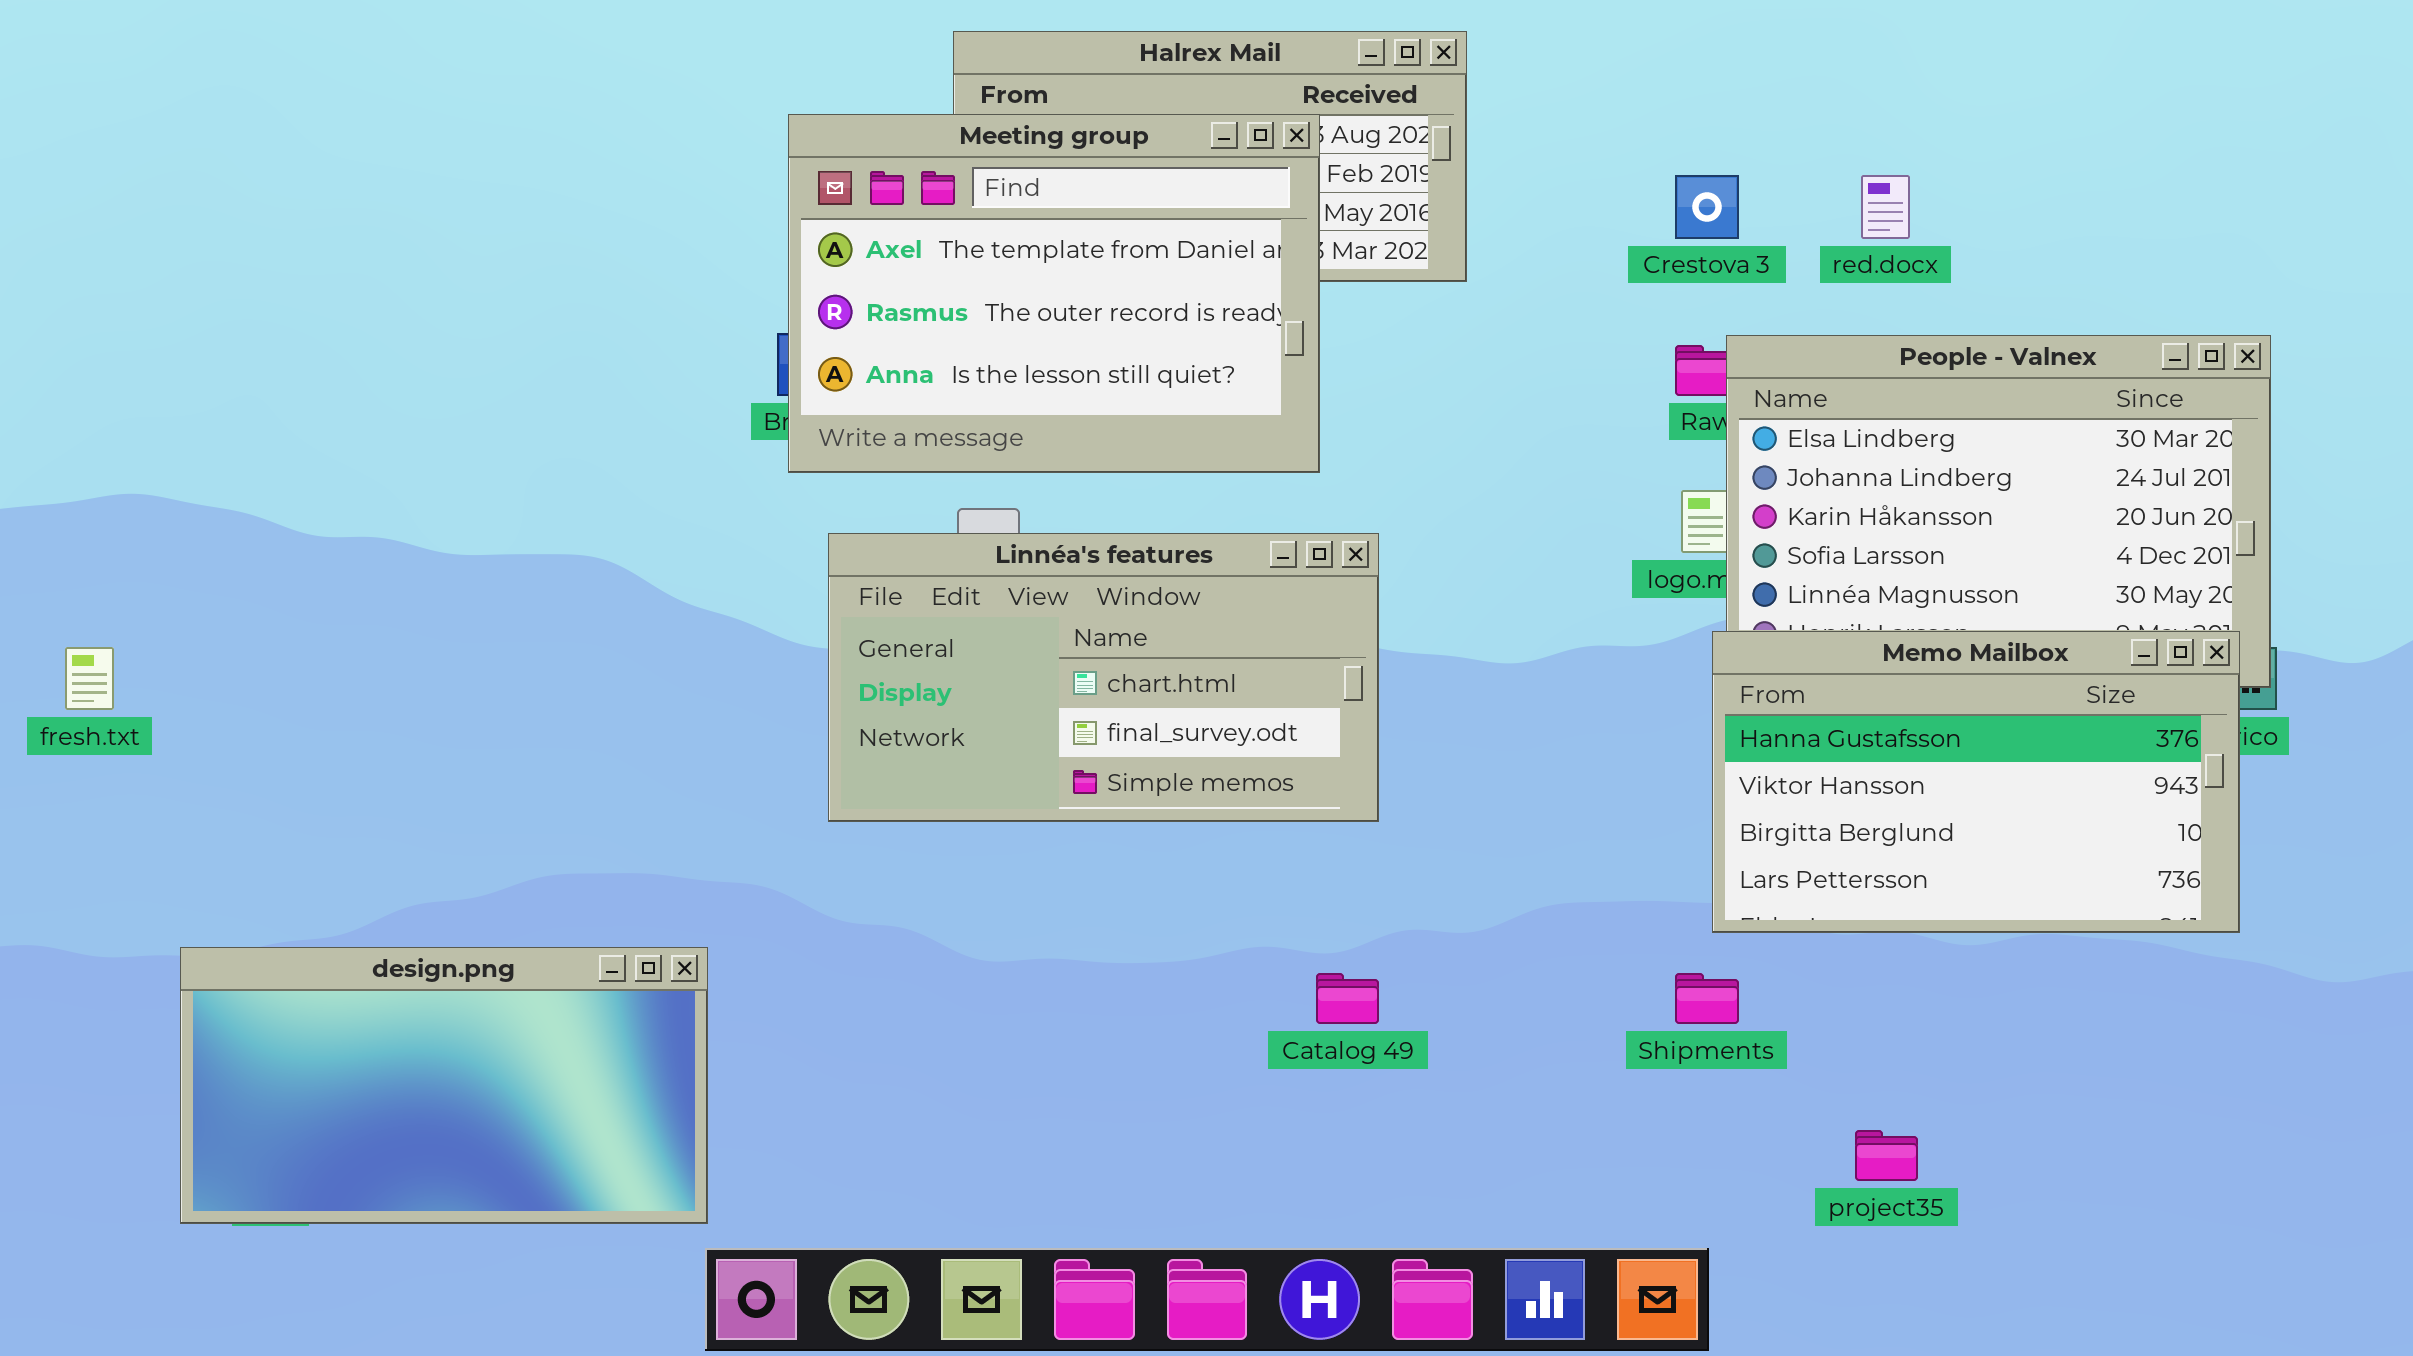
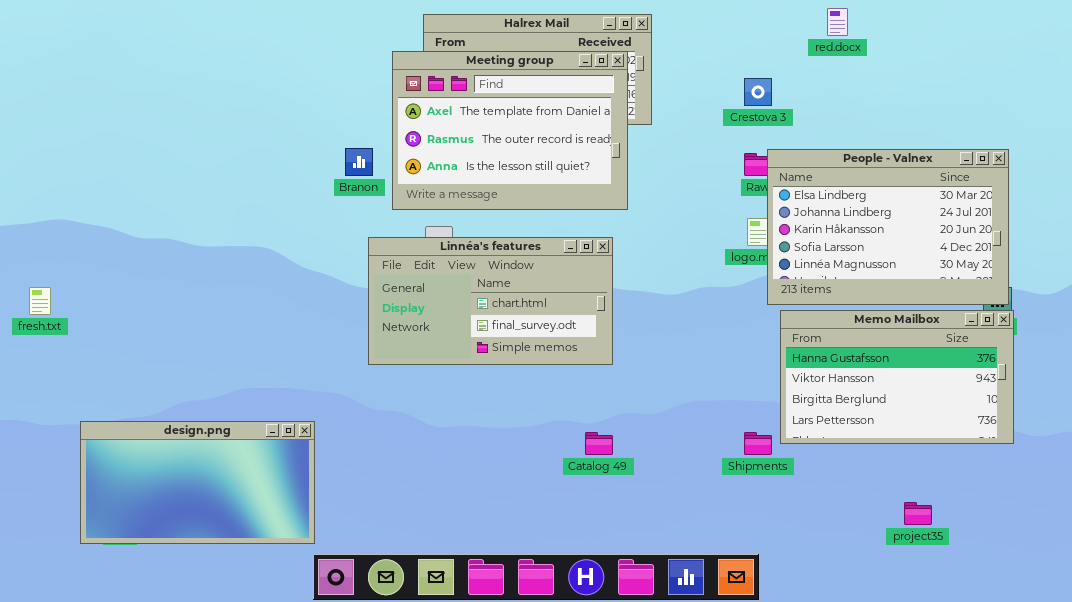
Meeting group: [788,114,1320,473] -> [392,51,628,210], moved
red.docx: [1861,175,1910,239] -> [827,8,848,36], moved
Memo Mailbox: [1712,631,2240,933] -> [780,310,1014,444], moved
project35: [1855,1130,1918,1181] -> [904,502,932,525], moved

